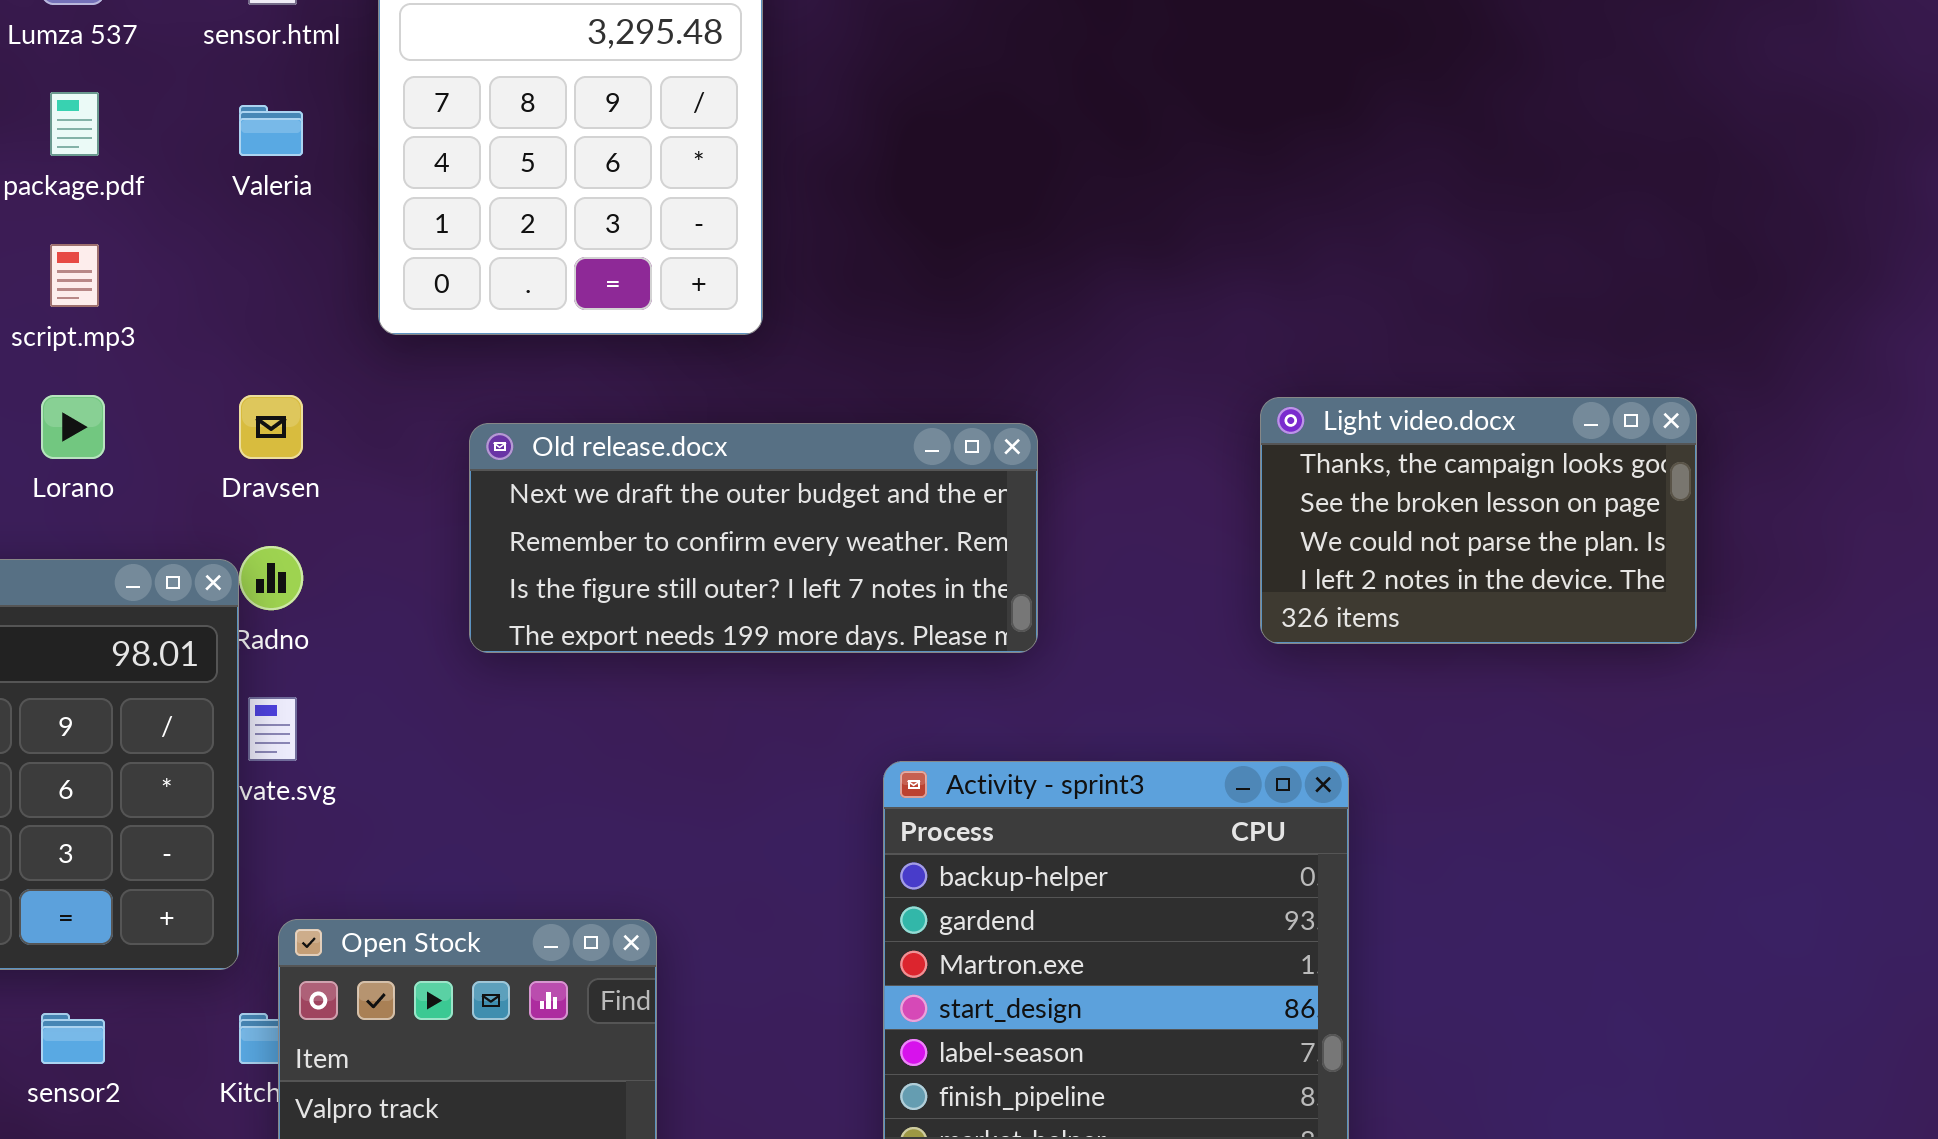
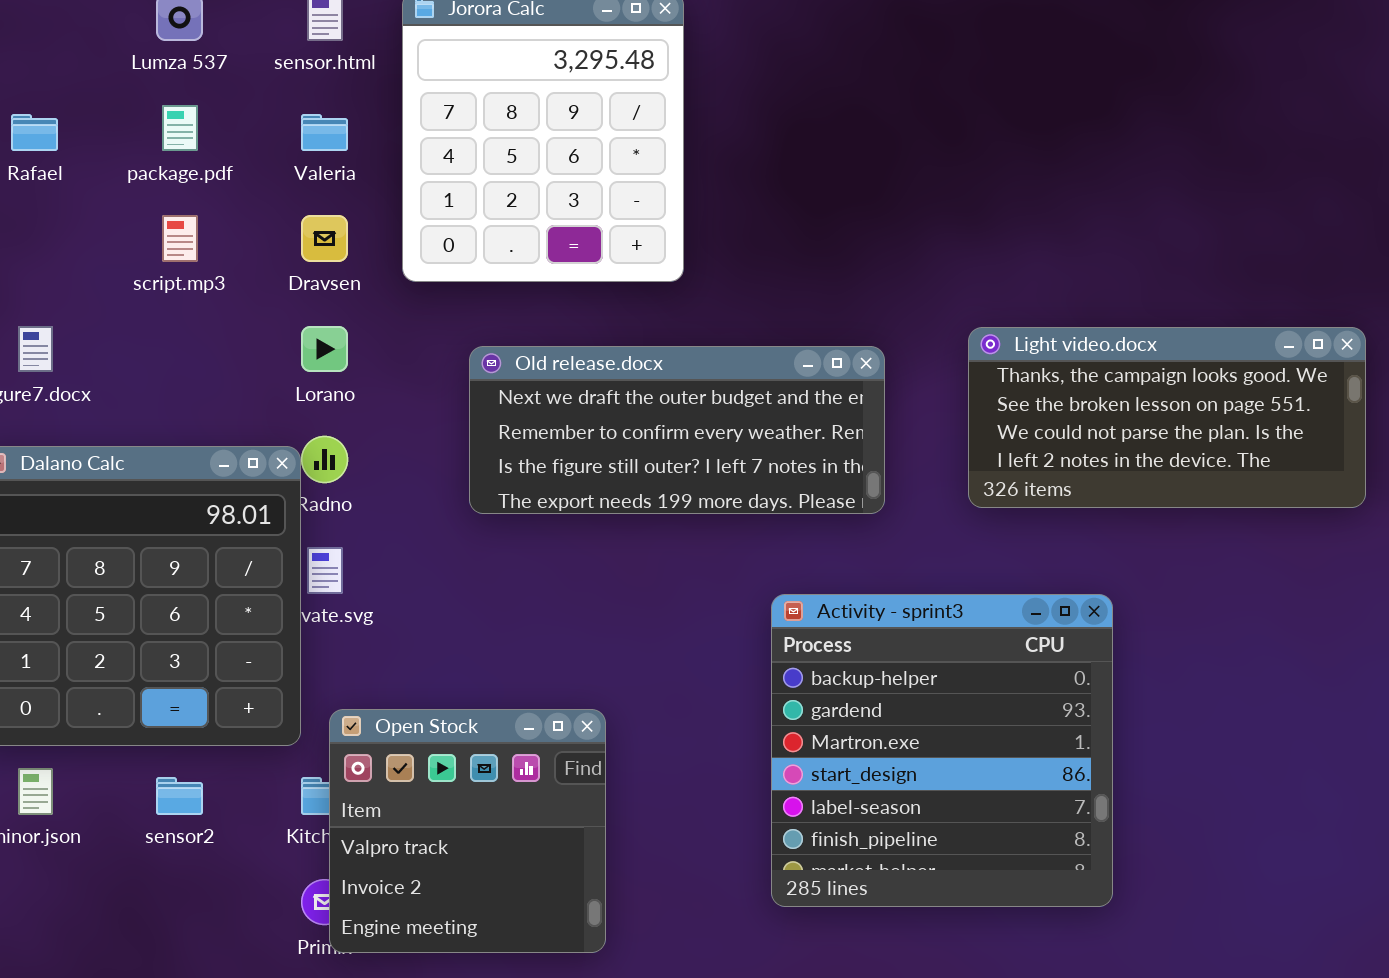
Lorano: [41,395,105,459] -> [301,326,348,372], moved
Dravsen: [239,395,303,459] -> [301,215,348,262], moved
Light video.docx: [1260,397,1697,644] -> [968,327,1366,508], resized

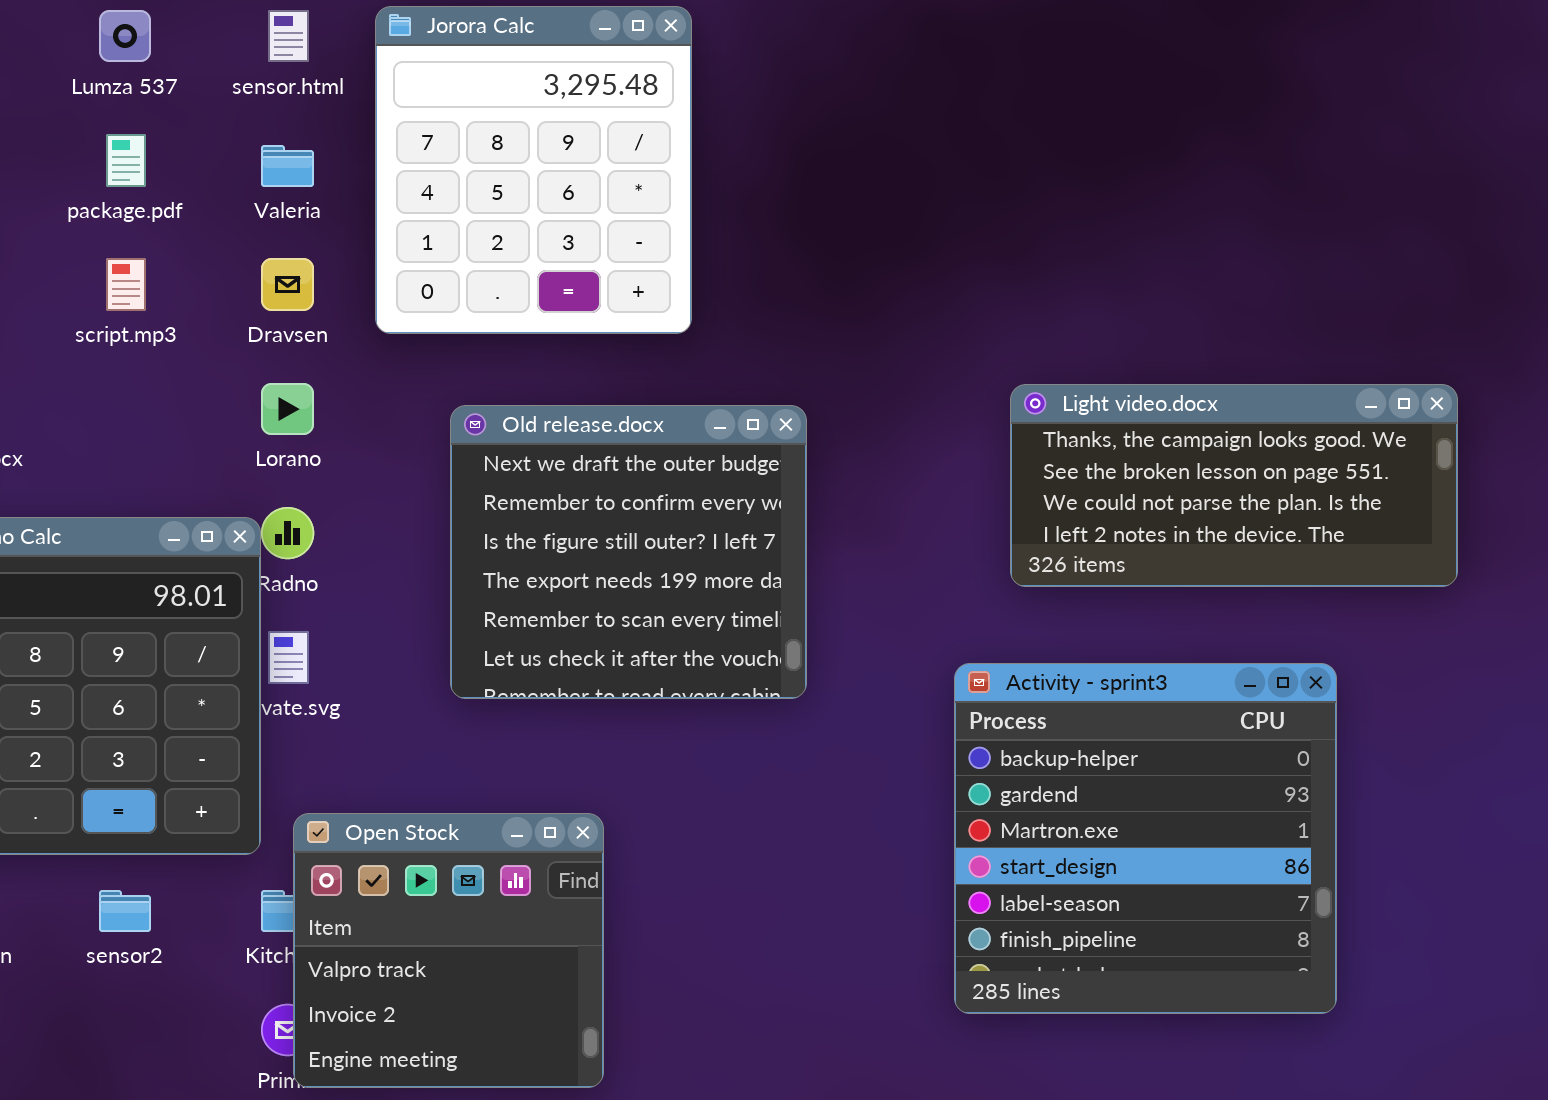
Old release.docx: [469,346,885,514] -> [450,405,807,699], resized
Activity - sprint3: [771,594,1113,907] -> [954,663,1337,1014], moved

